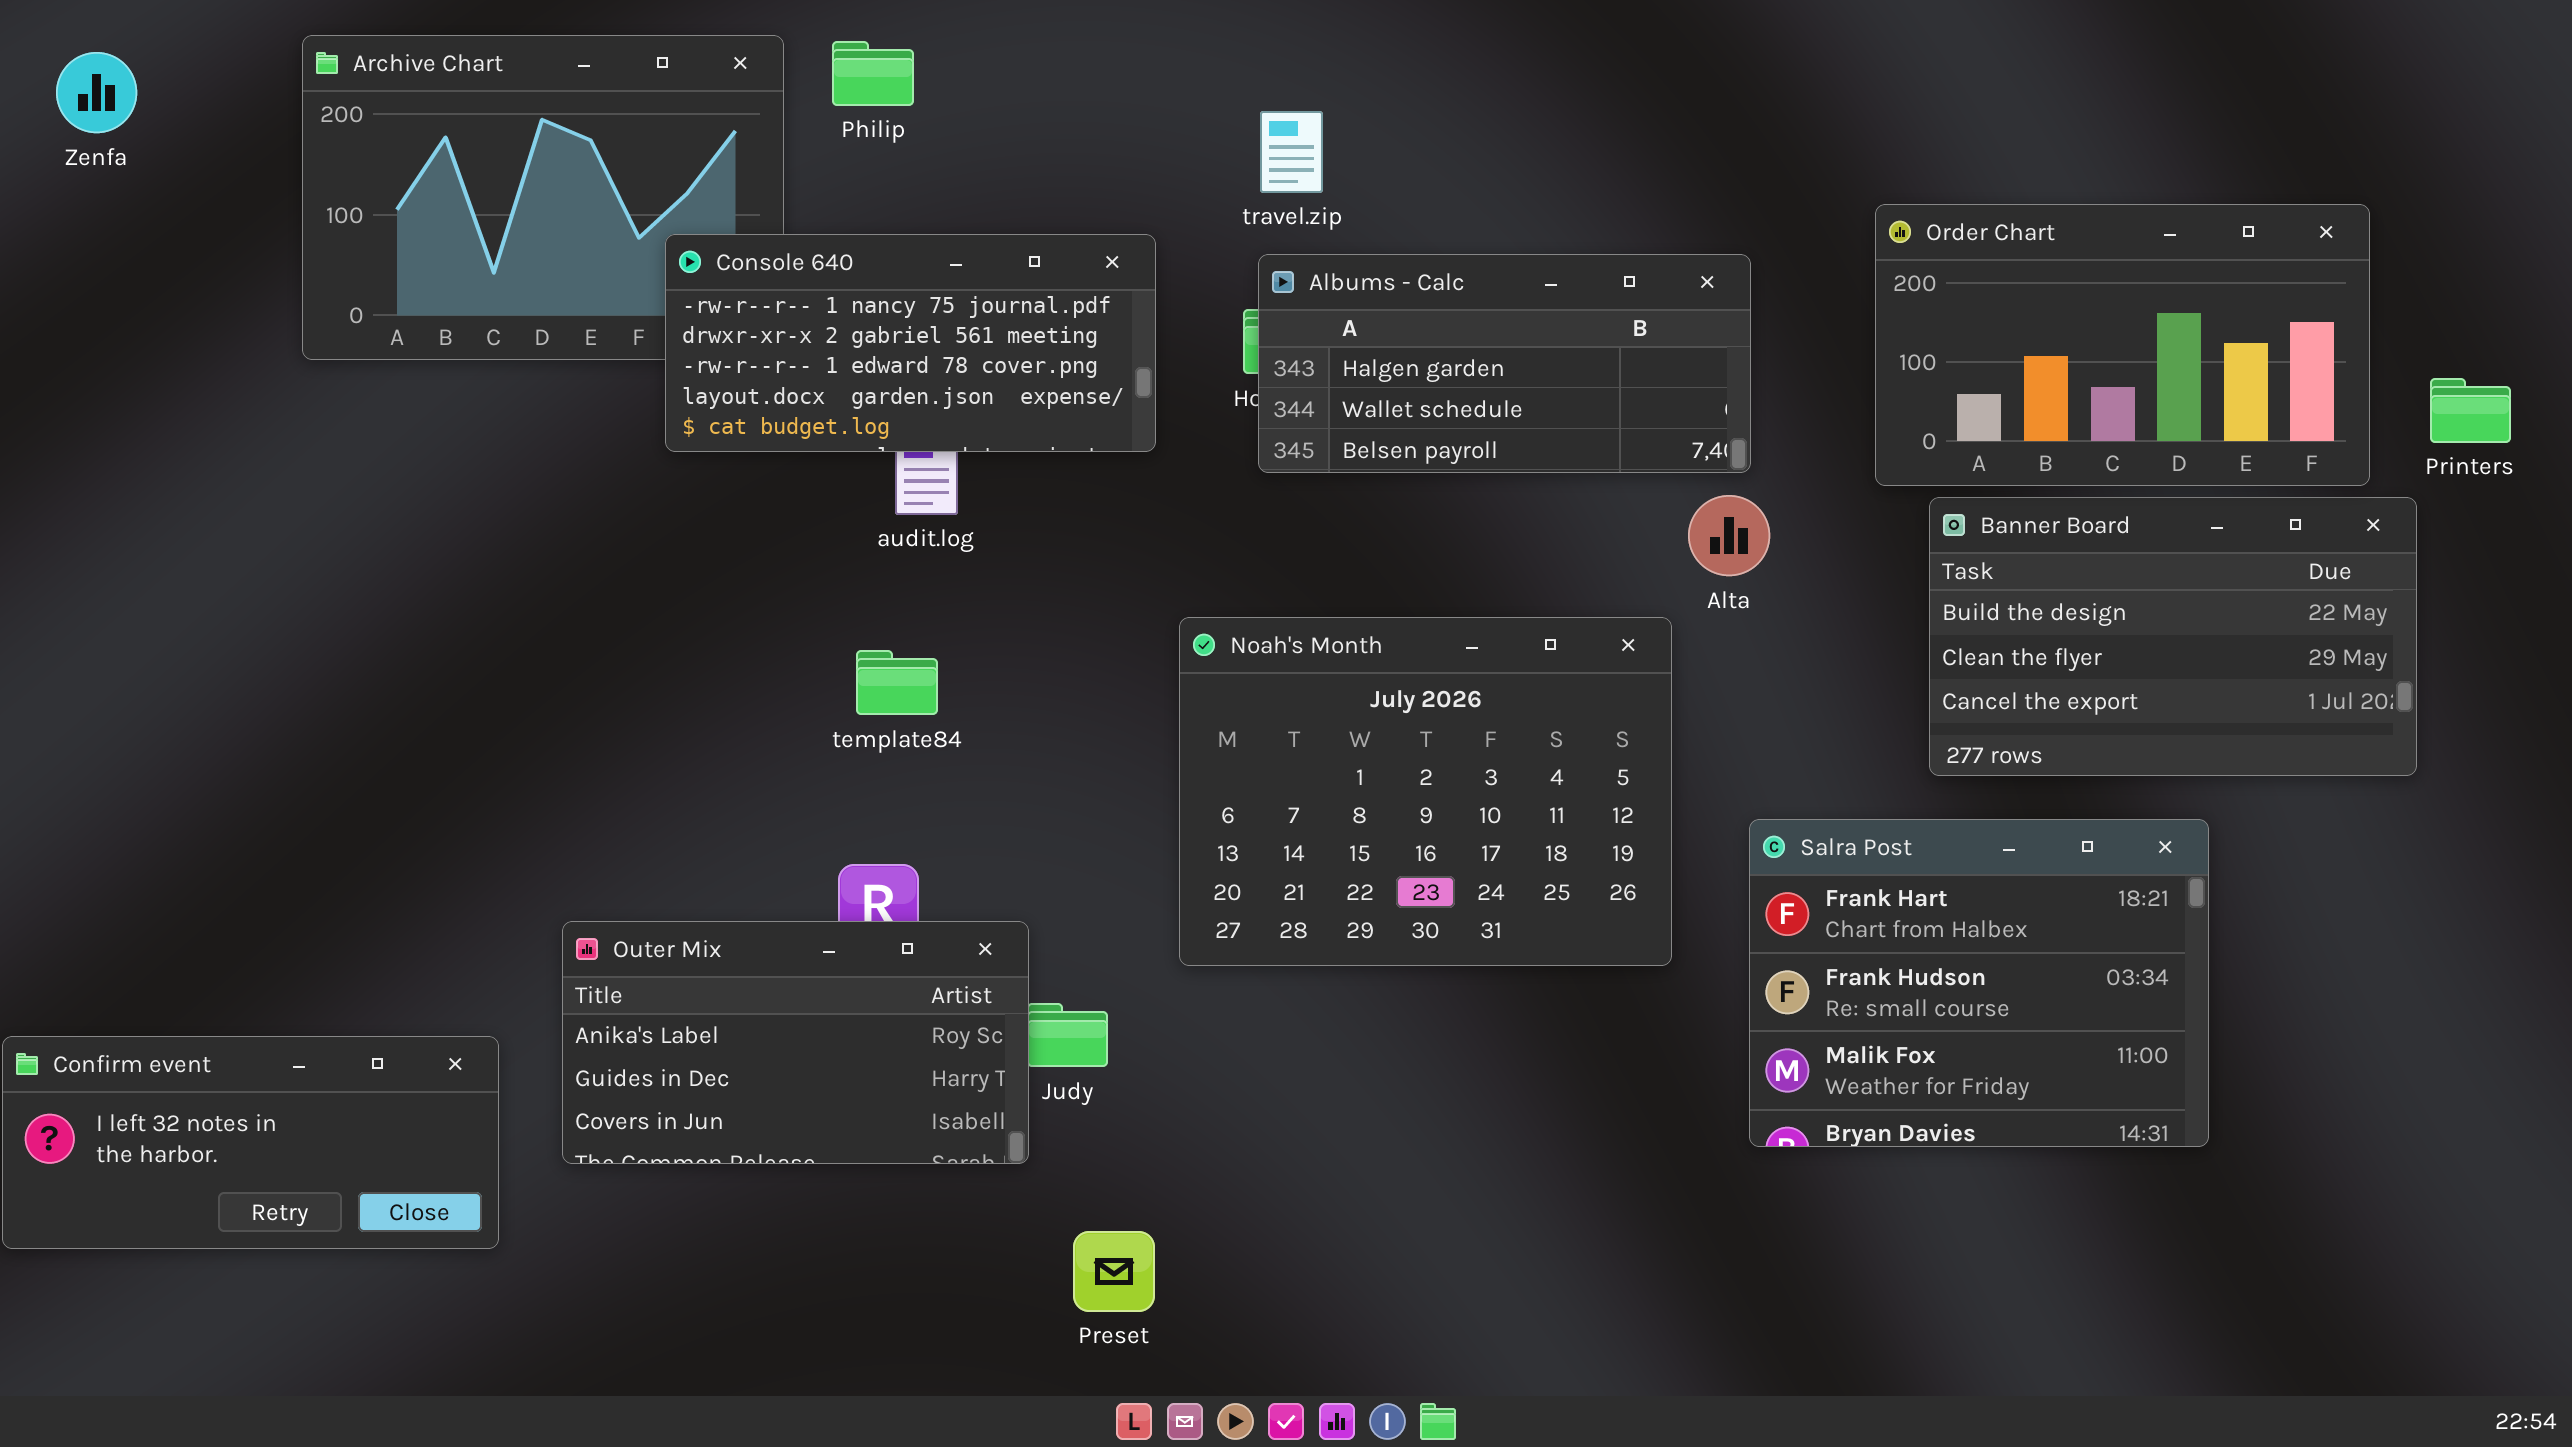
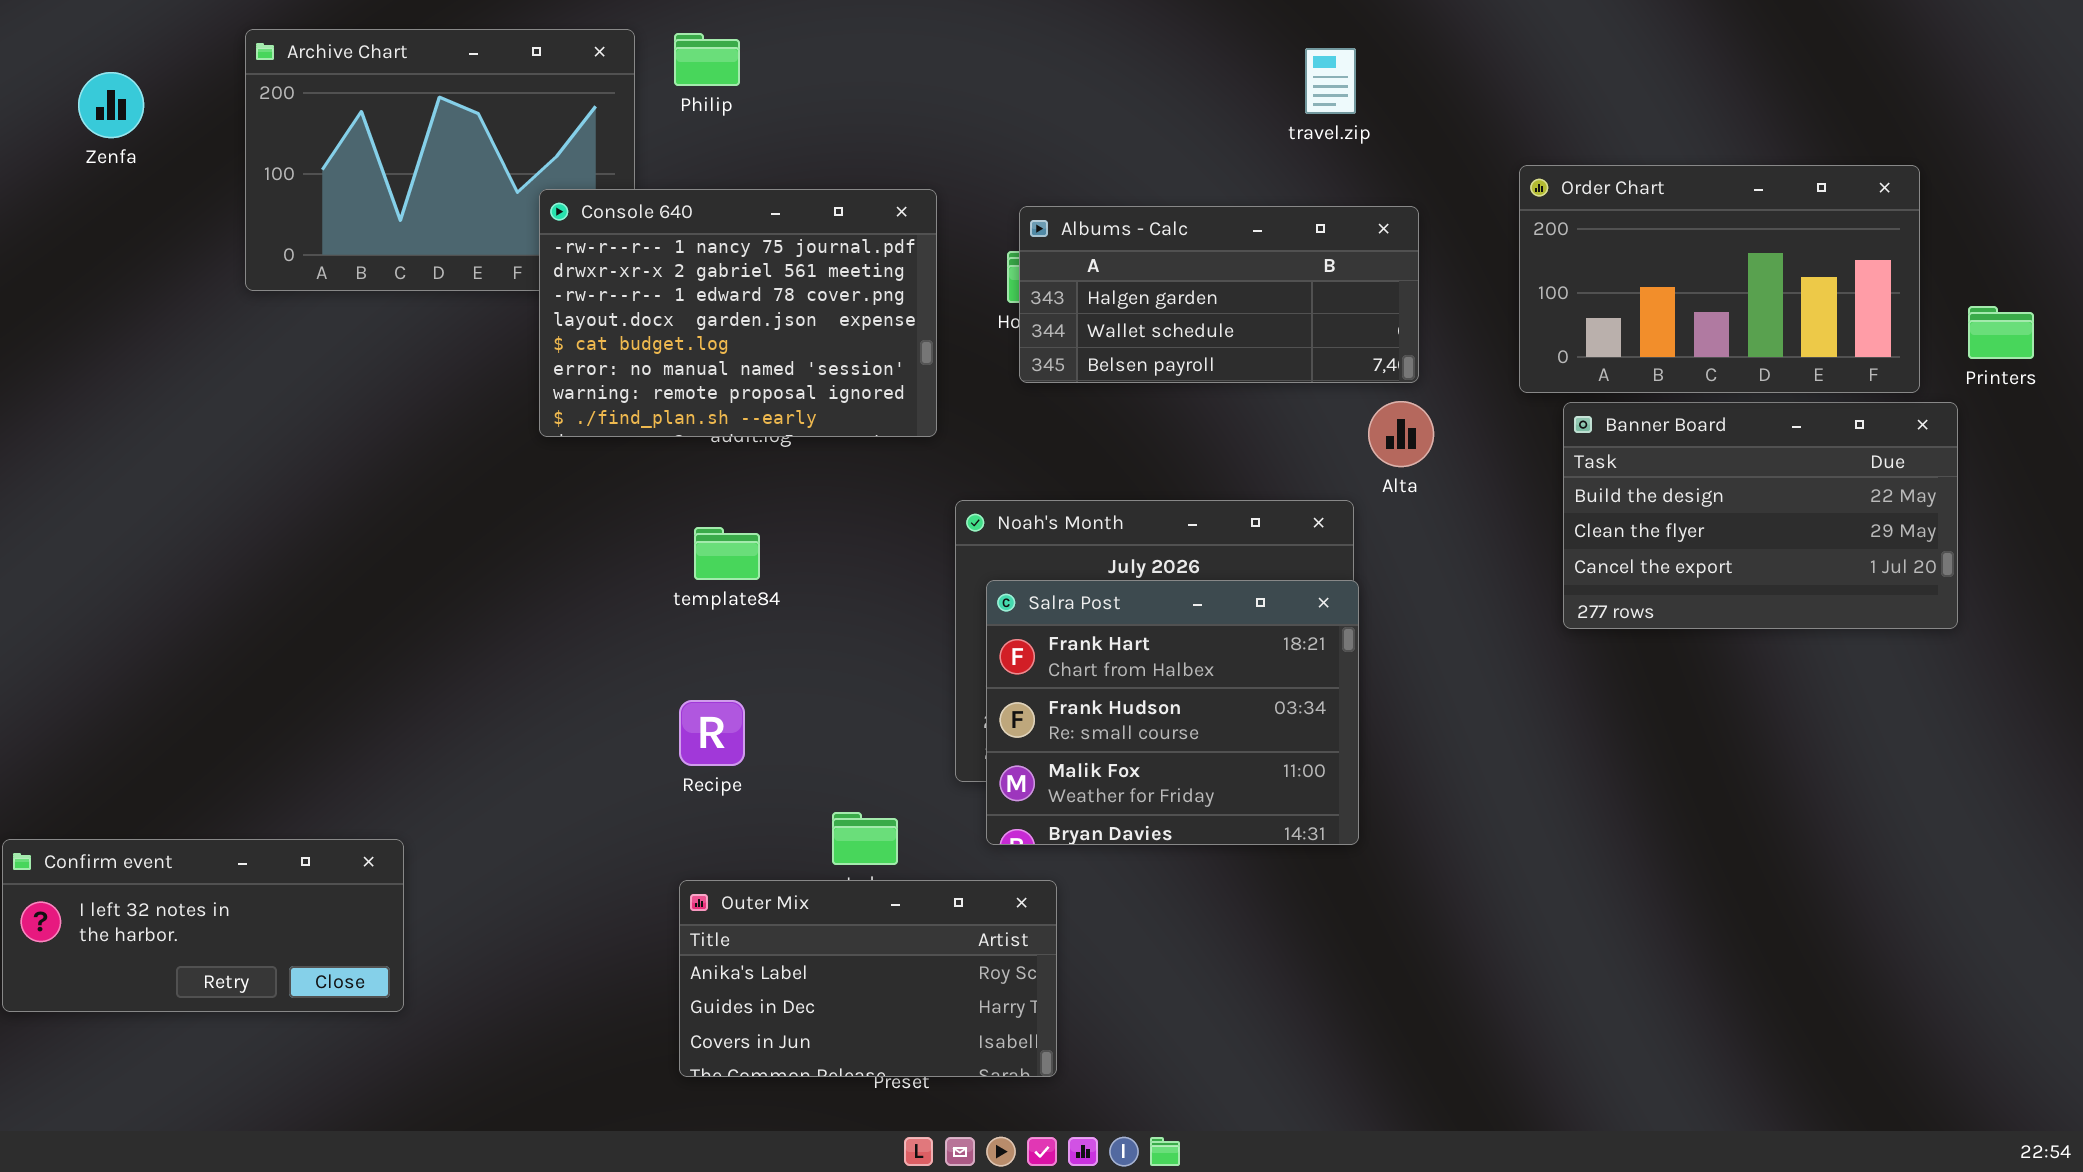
Zenfa: [56,52,137,133] -> [78,72,144,138], moved
travel.zip: [1260,111,1323,193] -> [1305,48,1356,114], moved
Console 640: [665,234,1156,452] -> [539,189,937,437], resized
Salra Post: [1749,819,2209,1147] -> [986,580,1359,845], moved
Outer Mix: [562,921,1029,1164] -> [679,880,1057,1077], moved

